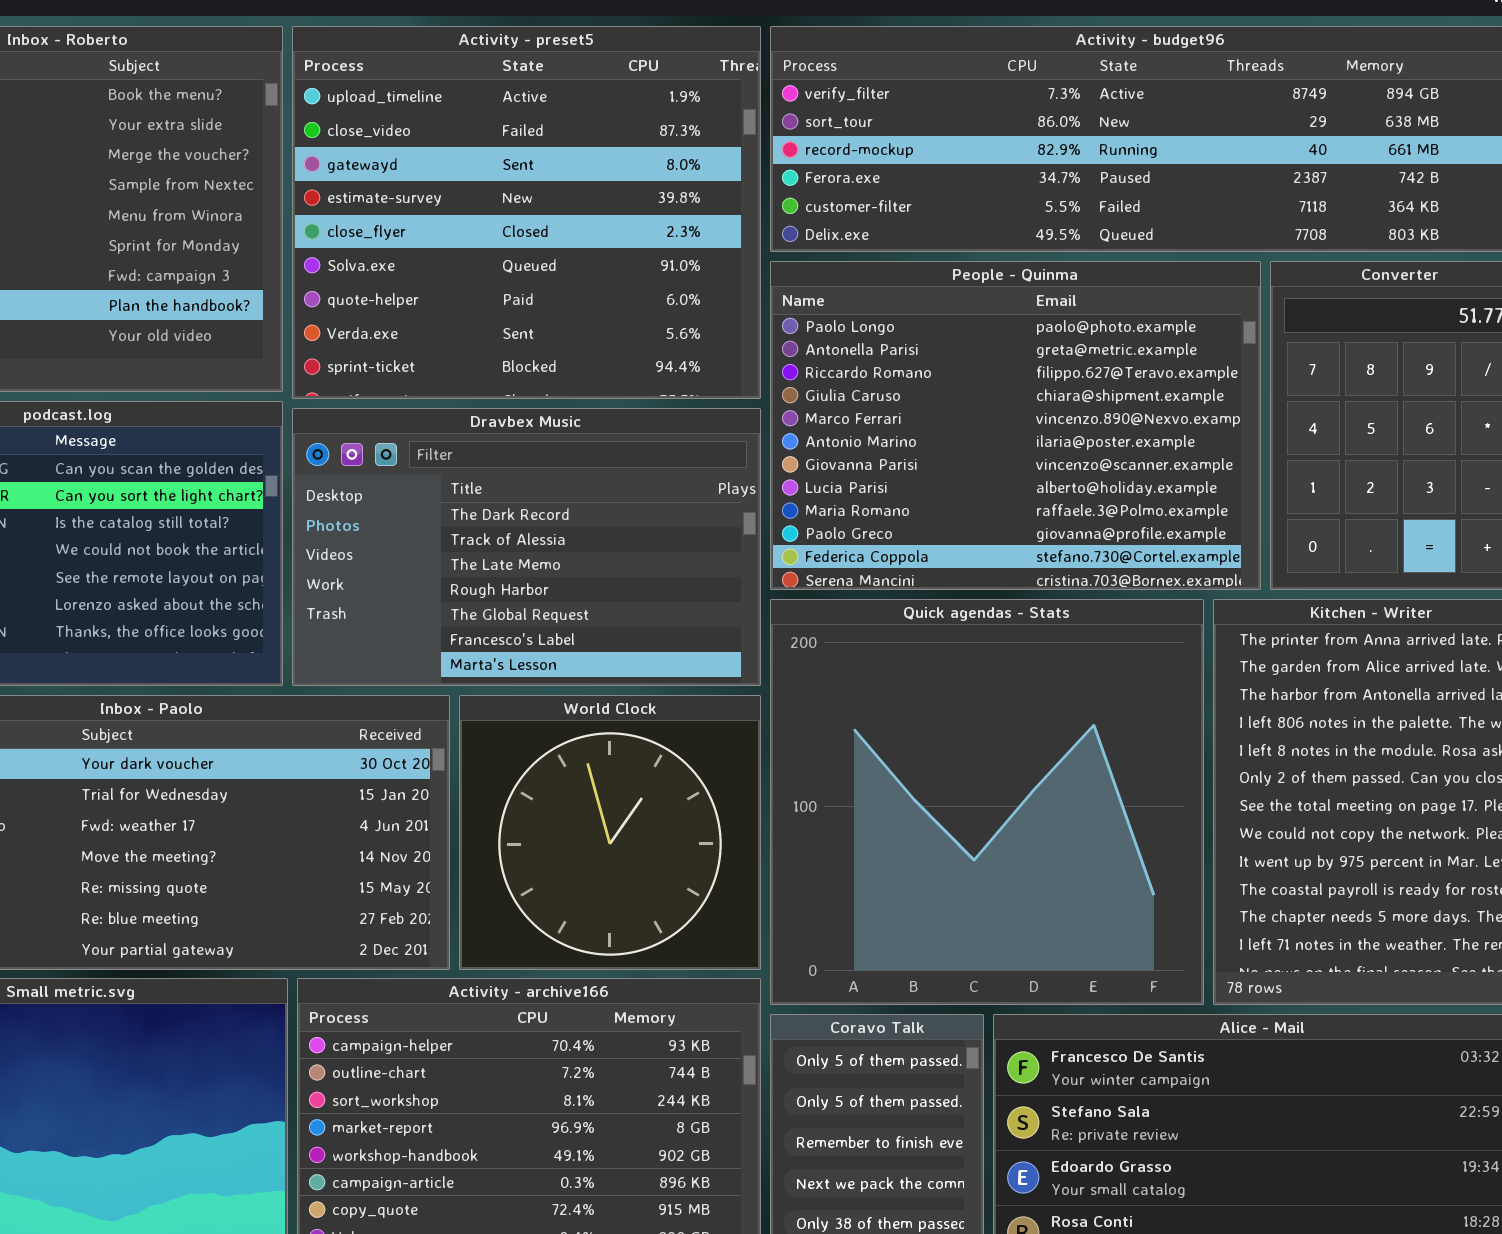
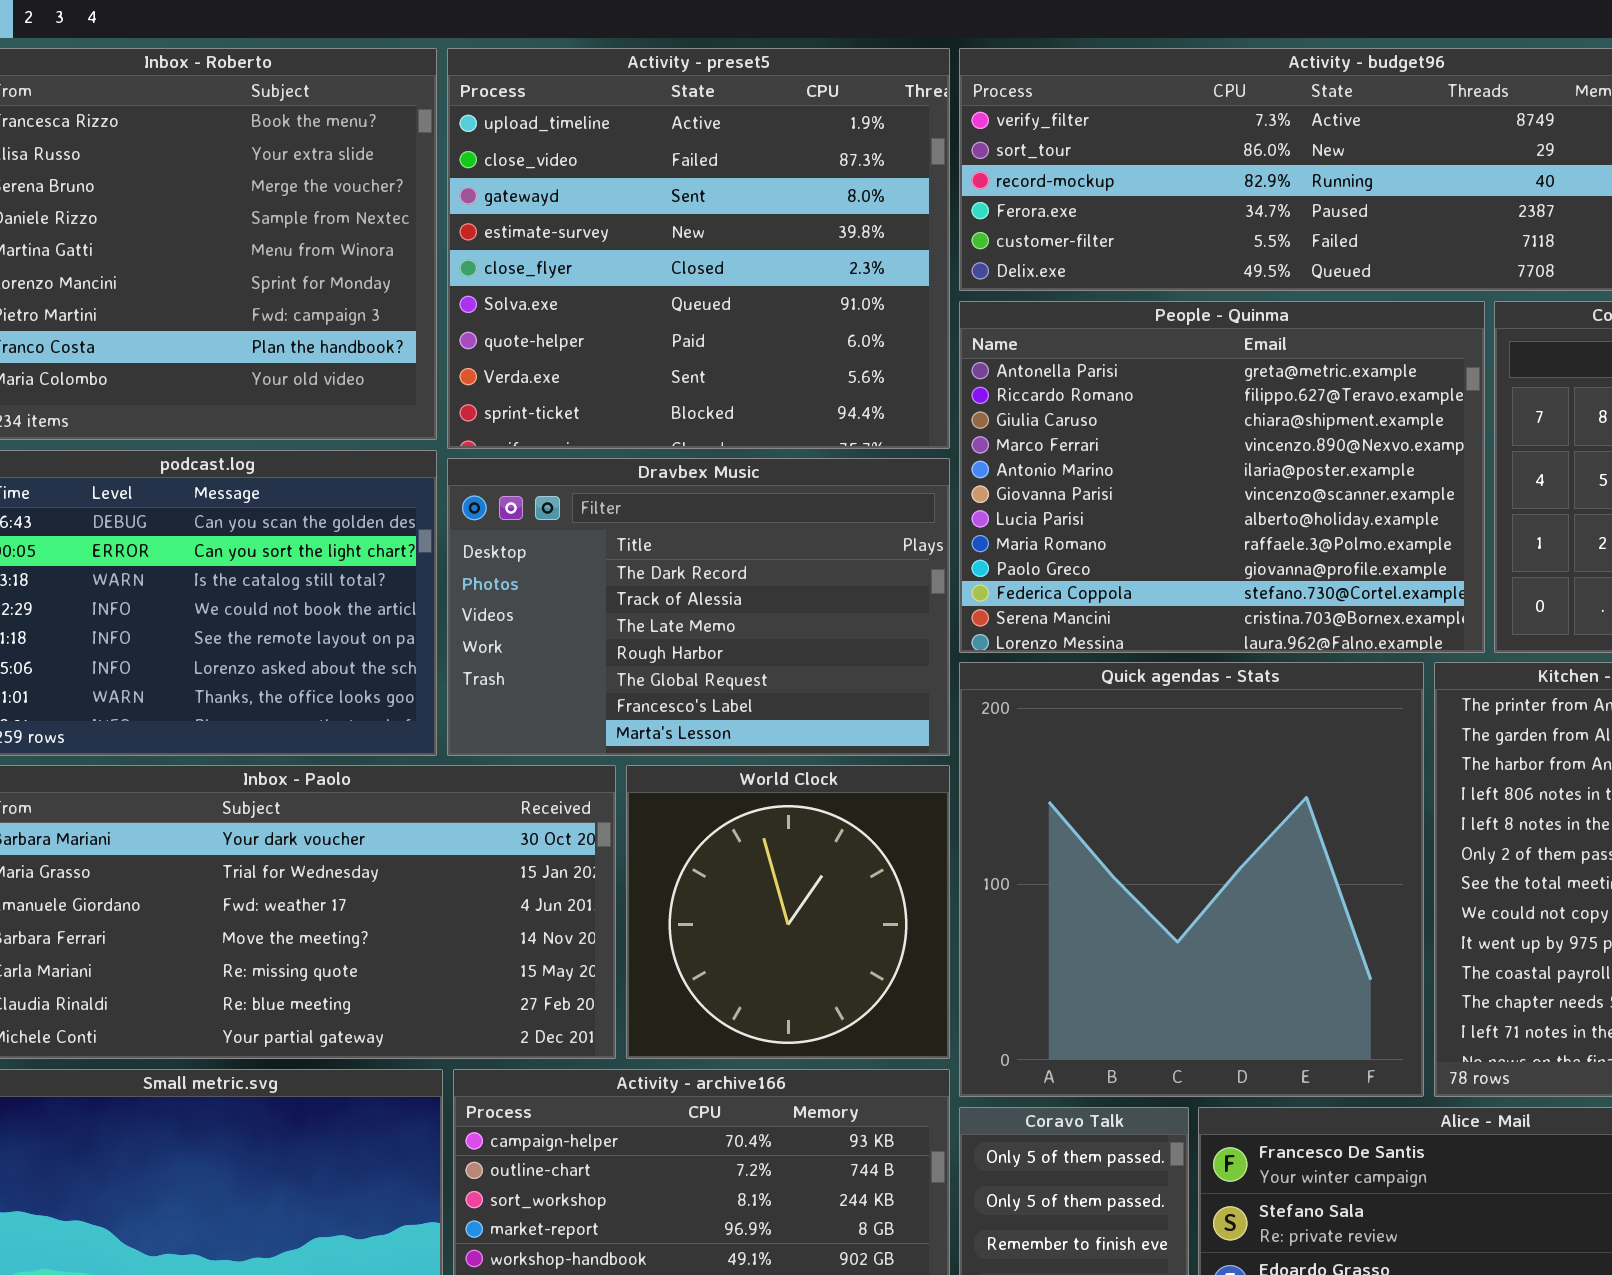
People - Quinma: [770,261,1261,590] -> [959,301,1485,653], scrolled down 1 row

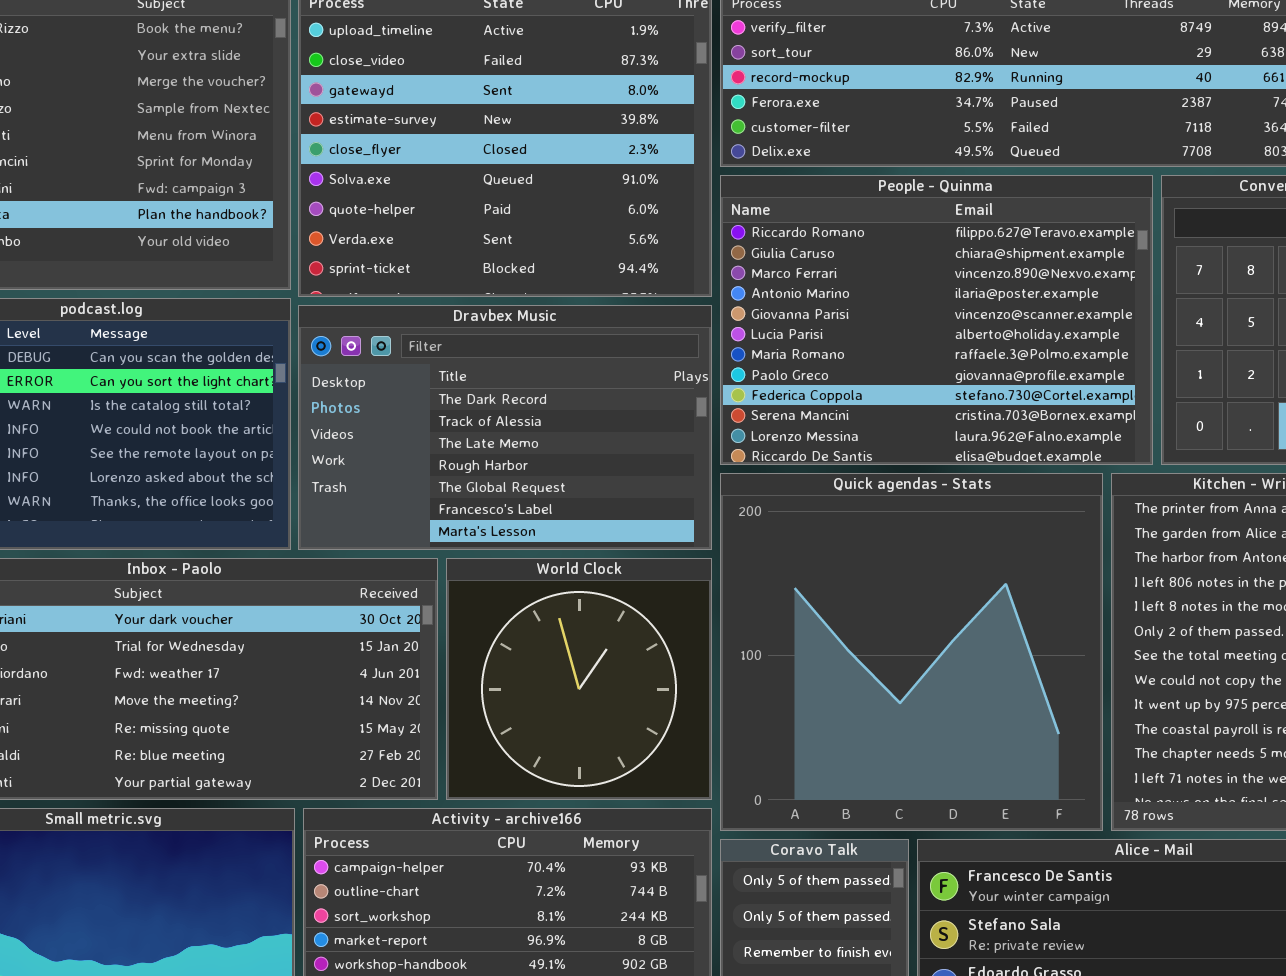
People - Quinma: [959,301,1485,653] -> [720,175,1153,465], scrolled down 1 row

